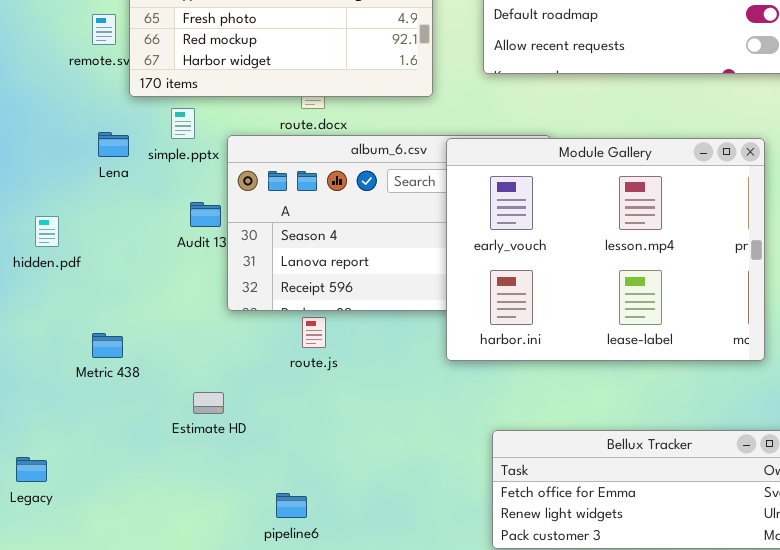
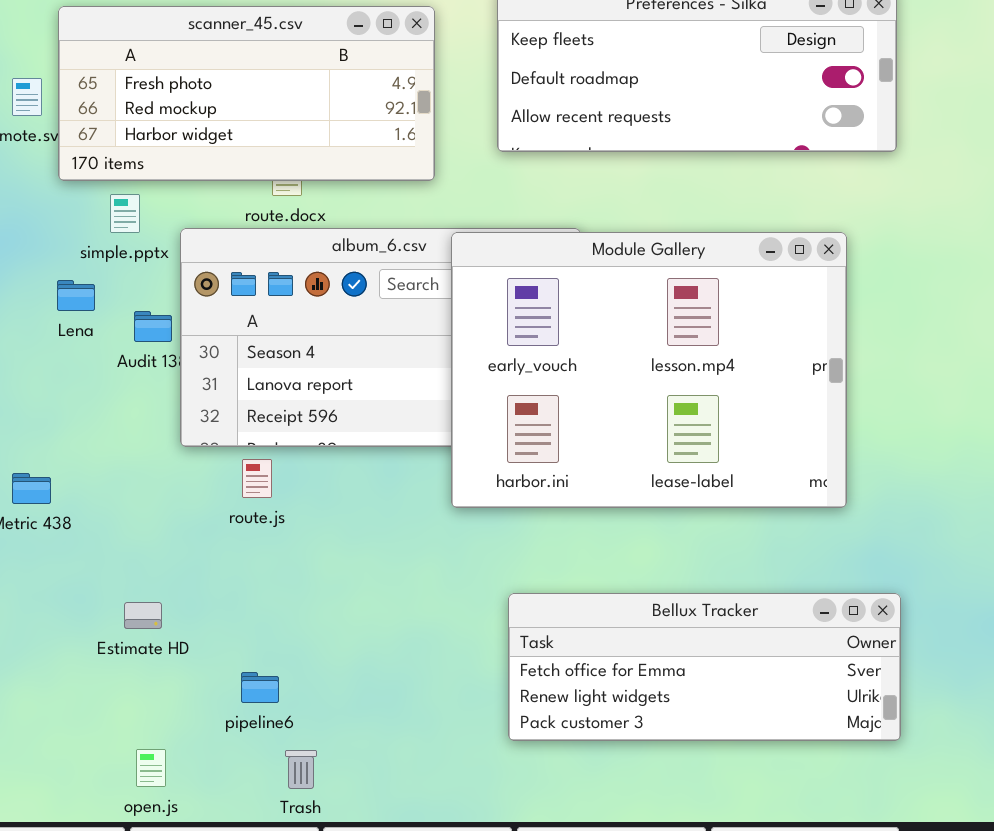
Lena: [98,132,129,157] -> [57,280,95,311], moved
route.js: [302,317,326,348] -> [242,459,272,498], moved
Estimate HD: [193,392,224,414] -> [124,602,162,629], moved

